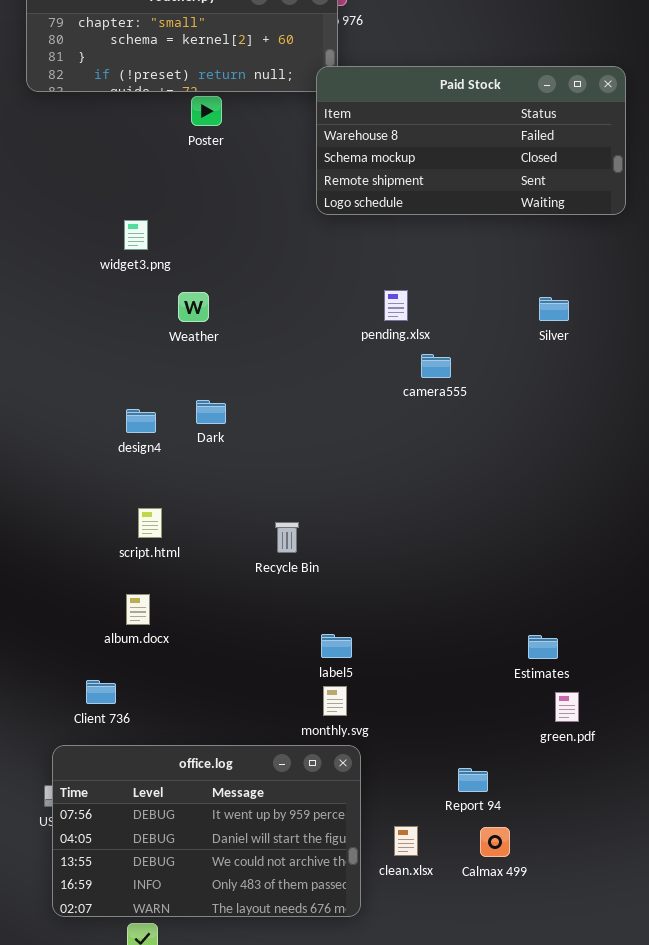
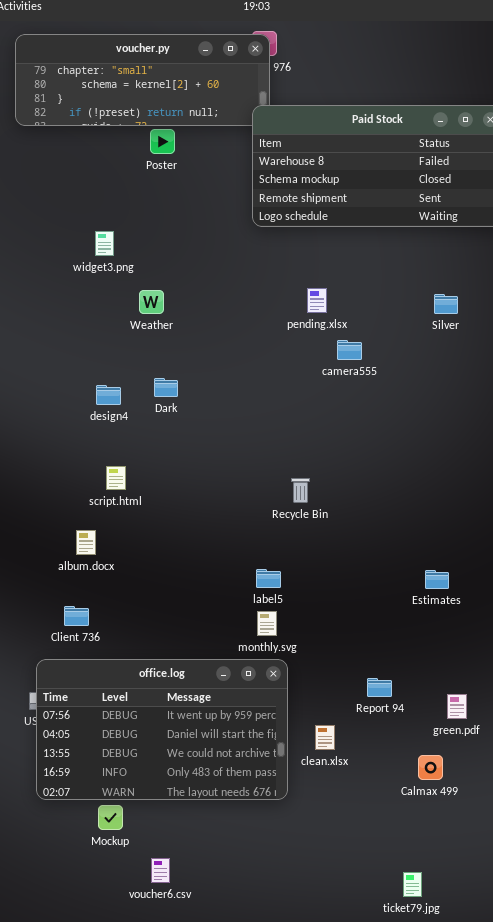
Recycle Bin: [275,522,299,553] -> [291,478,310,503], moved
album.docx: [126,594,150,625] -> [76,530,96,555], moved
green.pdf: [555,692,579,722] -> [447,694,467,719], moved
Calmax 499: [480,827,510,857] -> [418,755,443,780], moved

